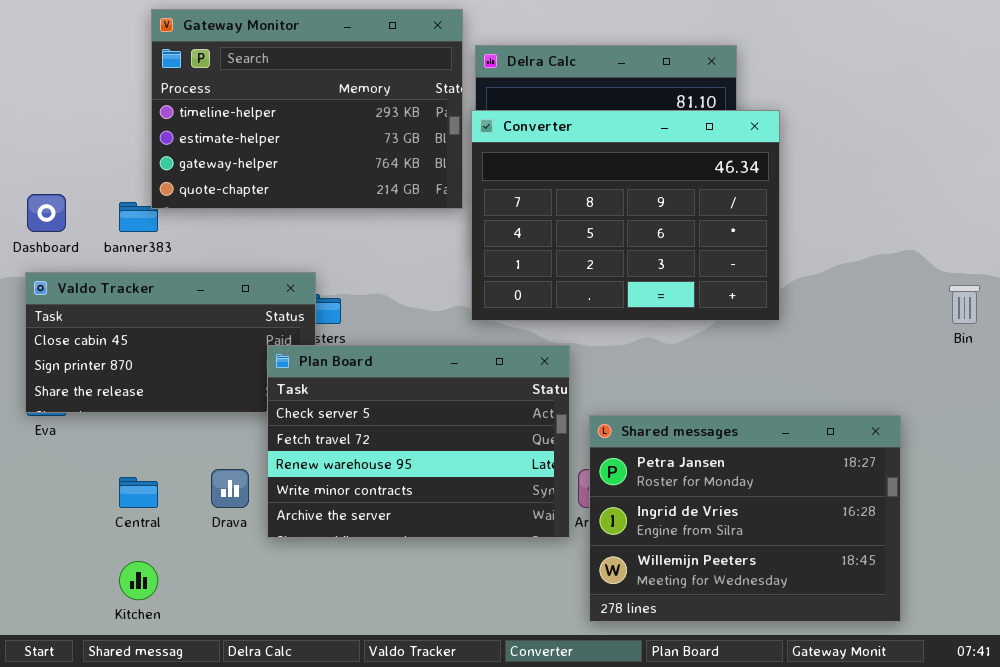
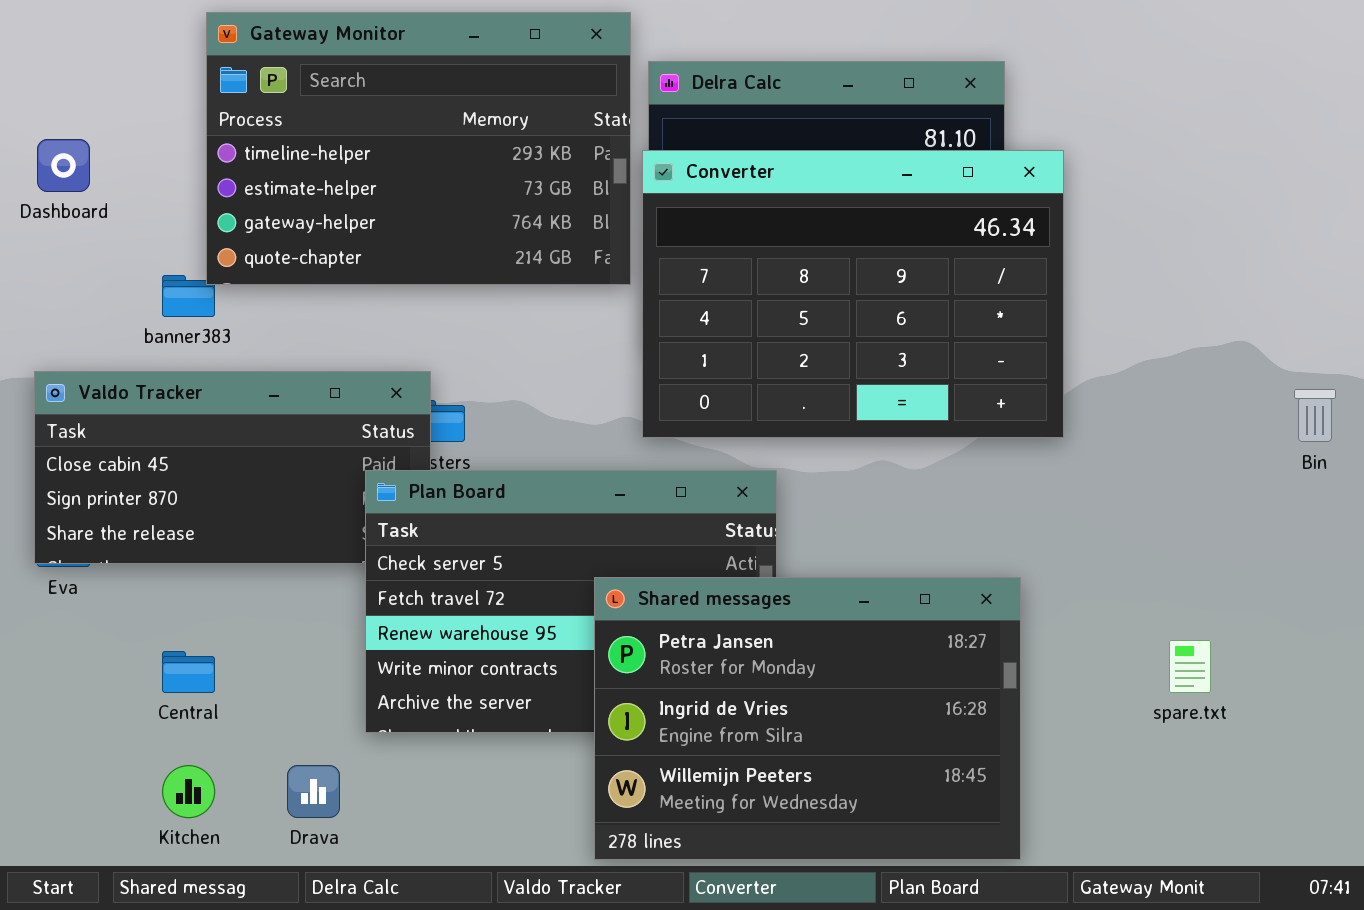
Dashboard: [27,194,66,232] -> [37,139,90,192], moved
Shared messages: [589,415,901,622] -> [594,577,1021,860], moved
Drava: [211,469,249,508] -> [287,765,340,818], moved

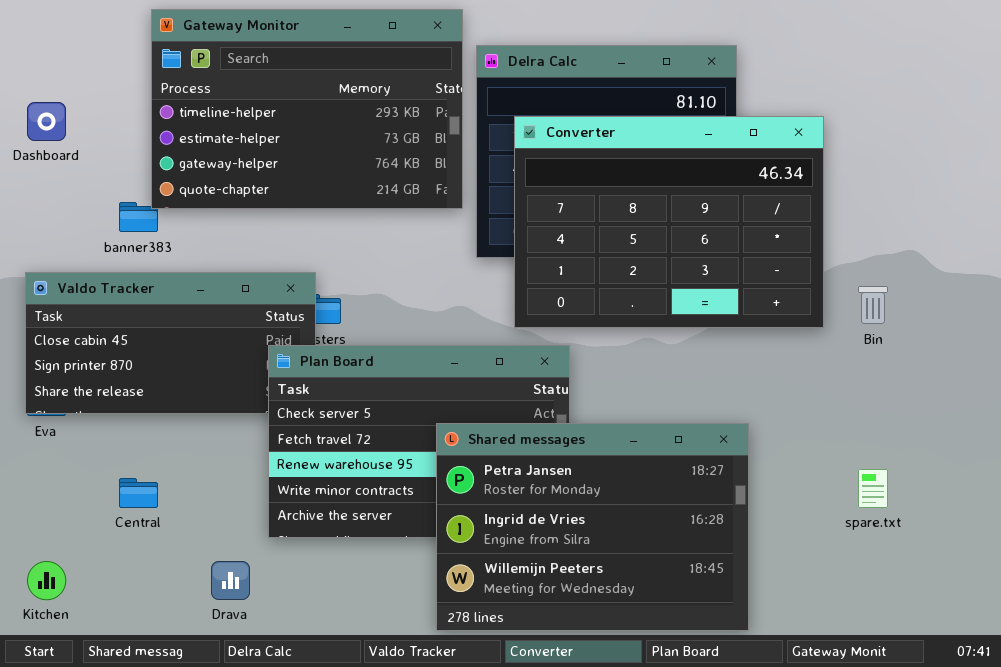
Converter: [642,150,1064,438] -> [514,116,824,328], moved
Bin: [1294,389,1336,442] -> [858,286,888,324], moved
Kitchen: [162,765,215,818] -> [27,561,66,600], moved

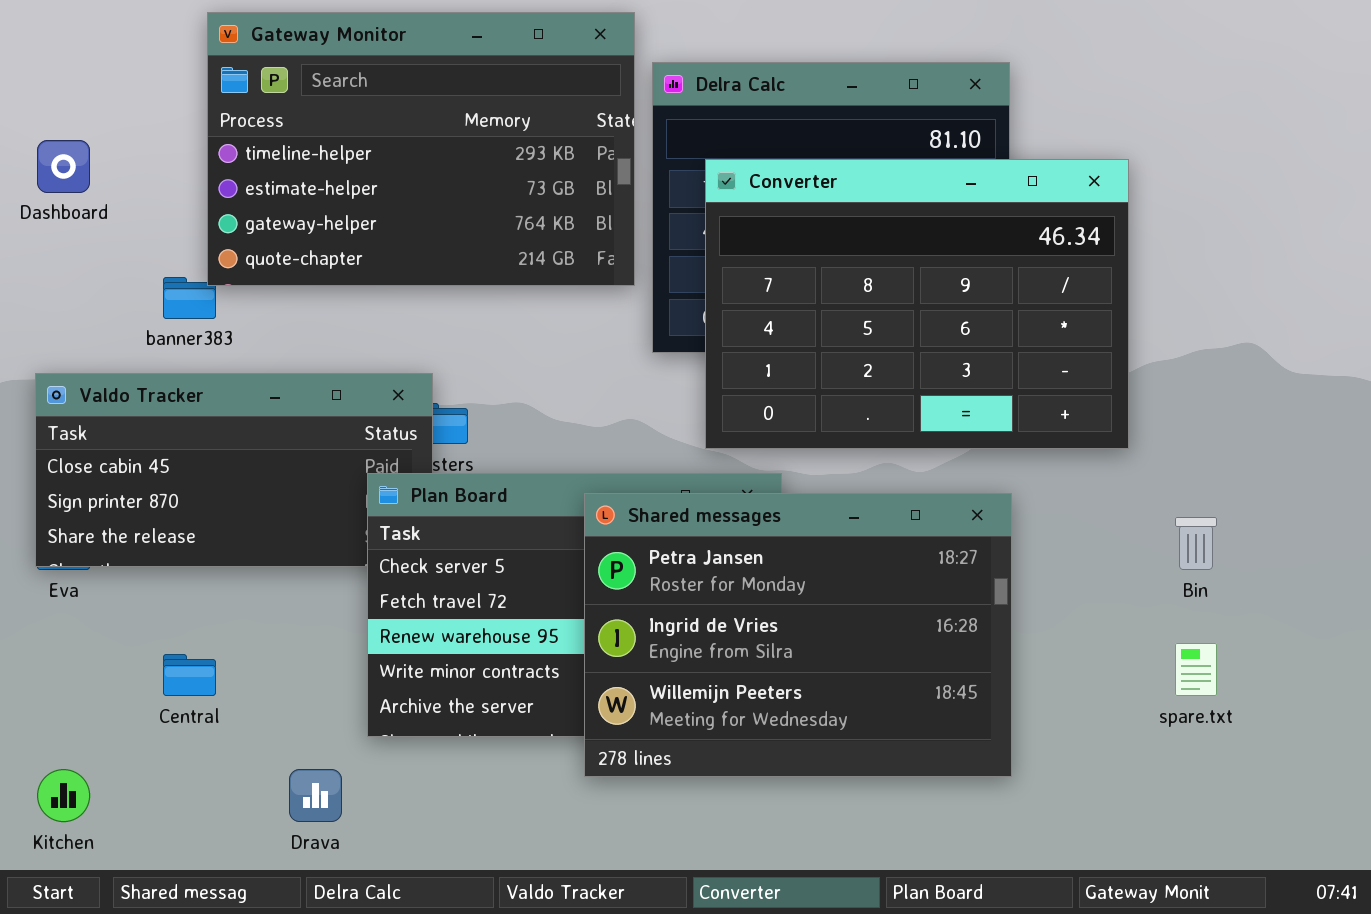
Bin: [858,286,888,324] -> [1175,517,1217,570], moved
Shared messages: [436,423,749,631] -> [584,493,1012,777], moved

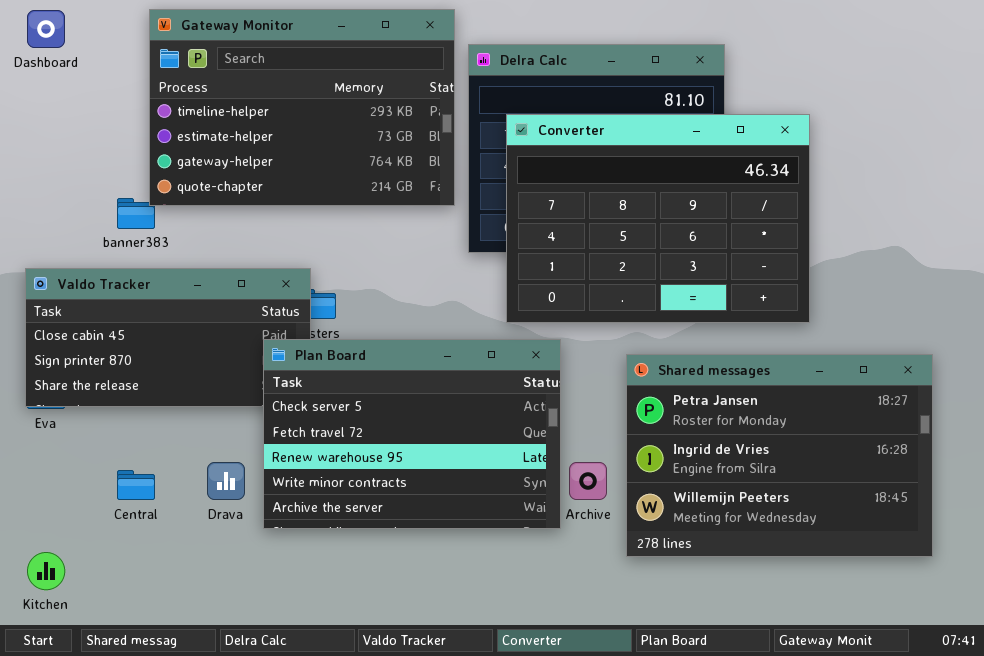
Dashboard: [37,140,90,193] -> [27,10,65,48], moved
Shared messages: [584,493,1012,777] -> [626,354,933,557], moved
Drava: [289,769,342,822] -> [207,462,245,500], moved

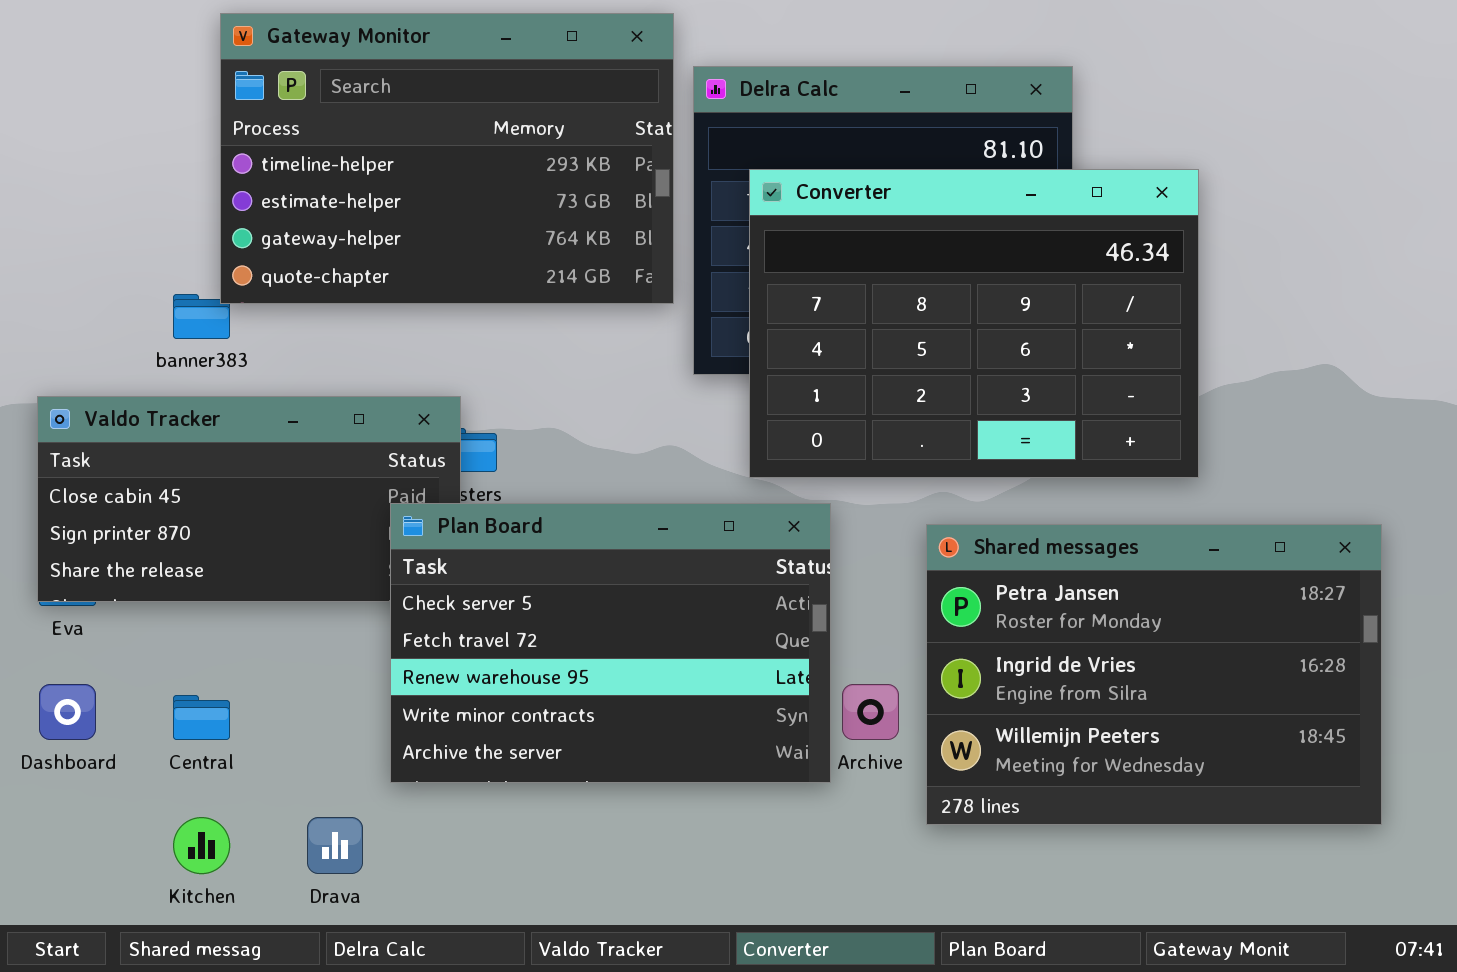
Dashboard: [27,10,65,48] -> [39,684,96,740], moved
Drava: [207,462,245,500] -> [307,817,363,874], moved
Kitchen: [27,552,65,590] -> [173,817,230,874], moved

